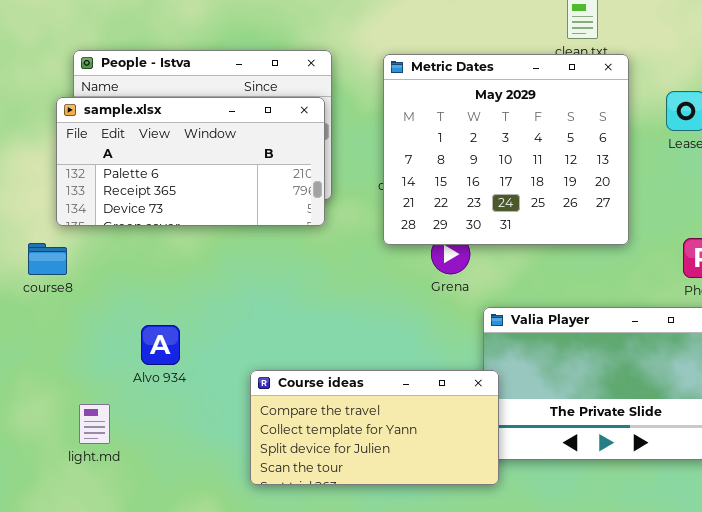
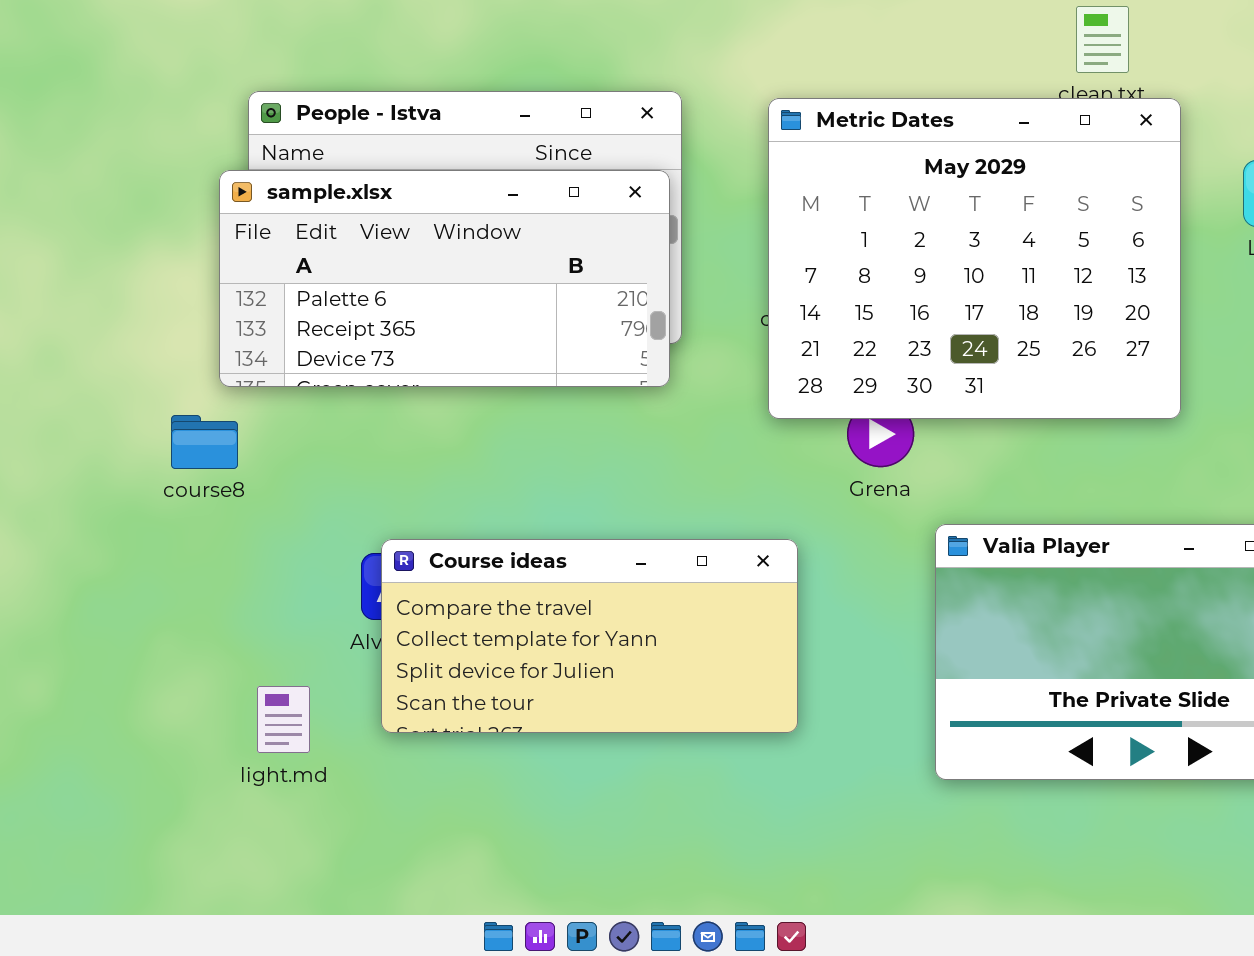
Course ideas: [250,370,499,485] -> [381,539,798,733], moved

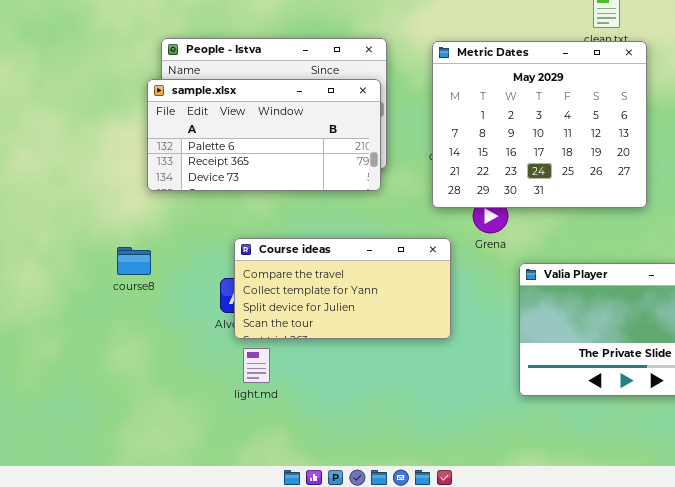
course8: [171,415,238,469] -> [117,247,151,275], moved
Course ideas: [381,539,798,733] -> [234,238,451,339], moved
light.md: [257,686,310,753] -> [243,348,270,383], moved

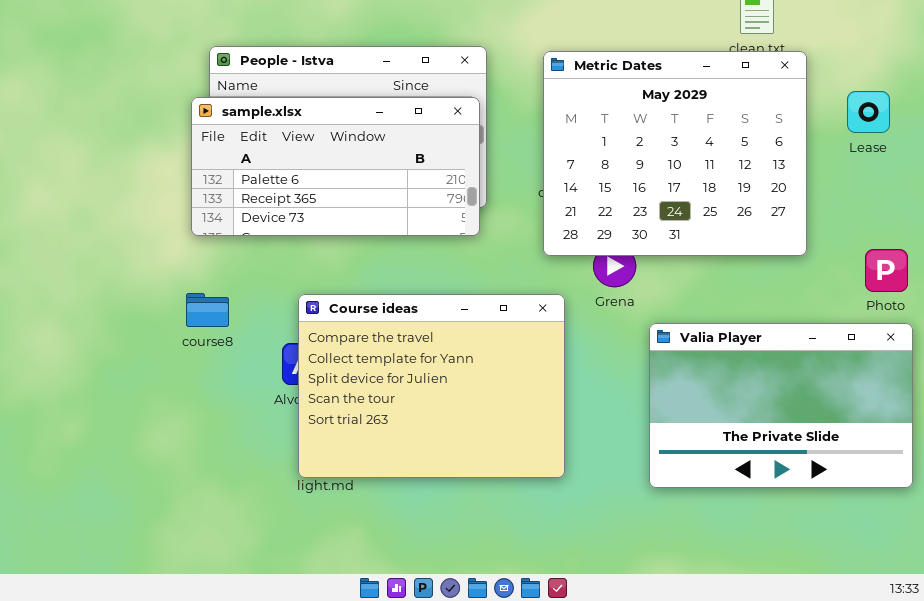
Course ideas: [234,238,451,339] -> [298,294,565,478], resized
course8: [117,247,151,275] -> [186,293,229,327], moved

